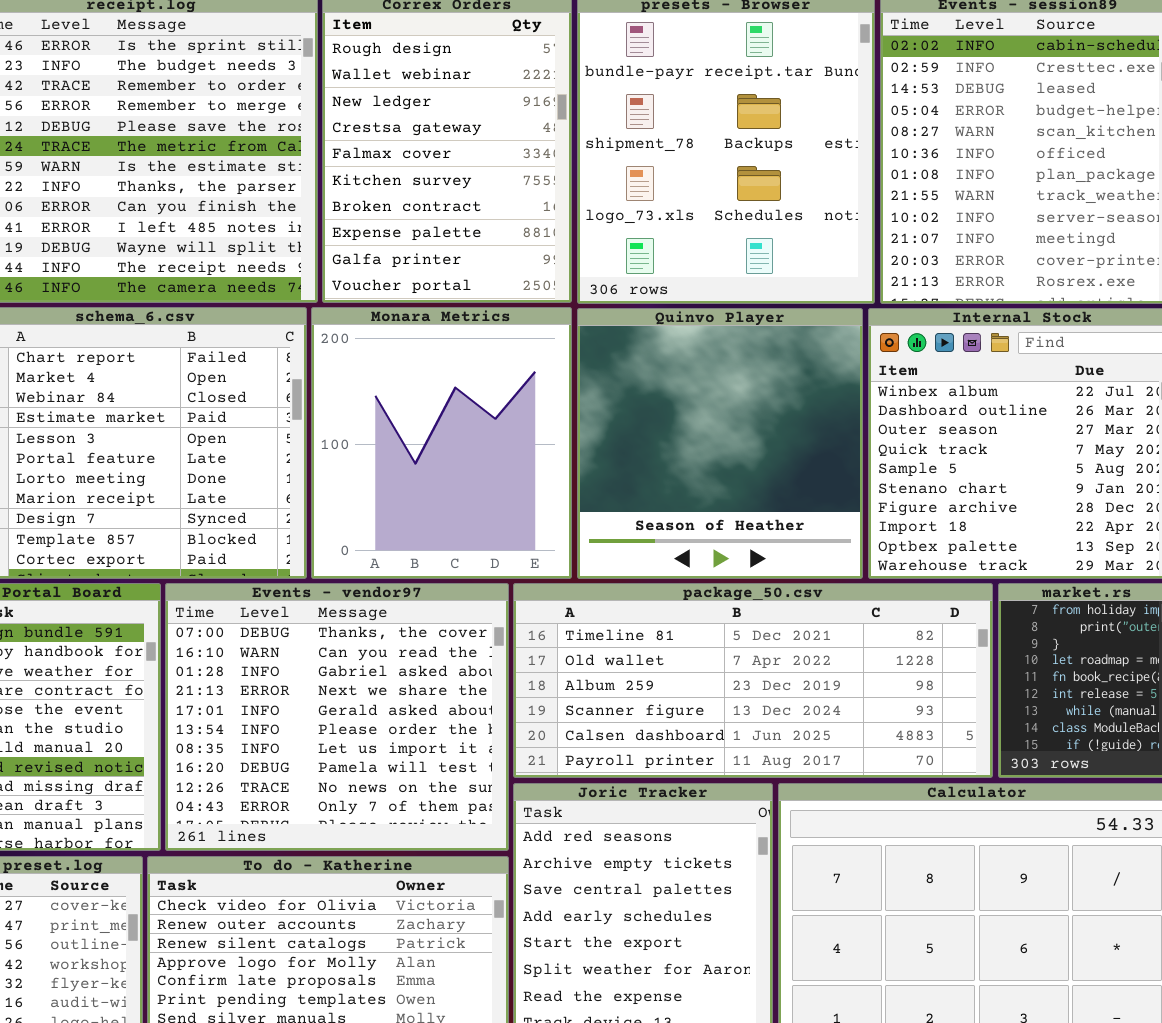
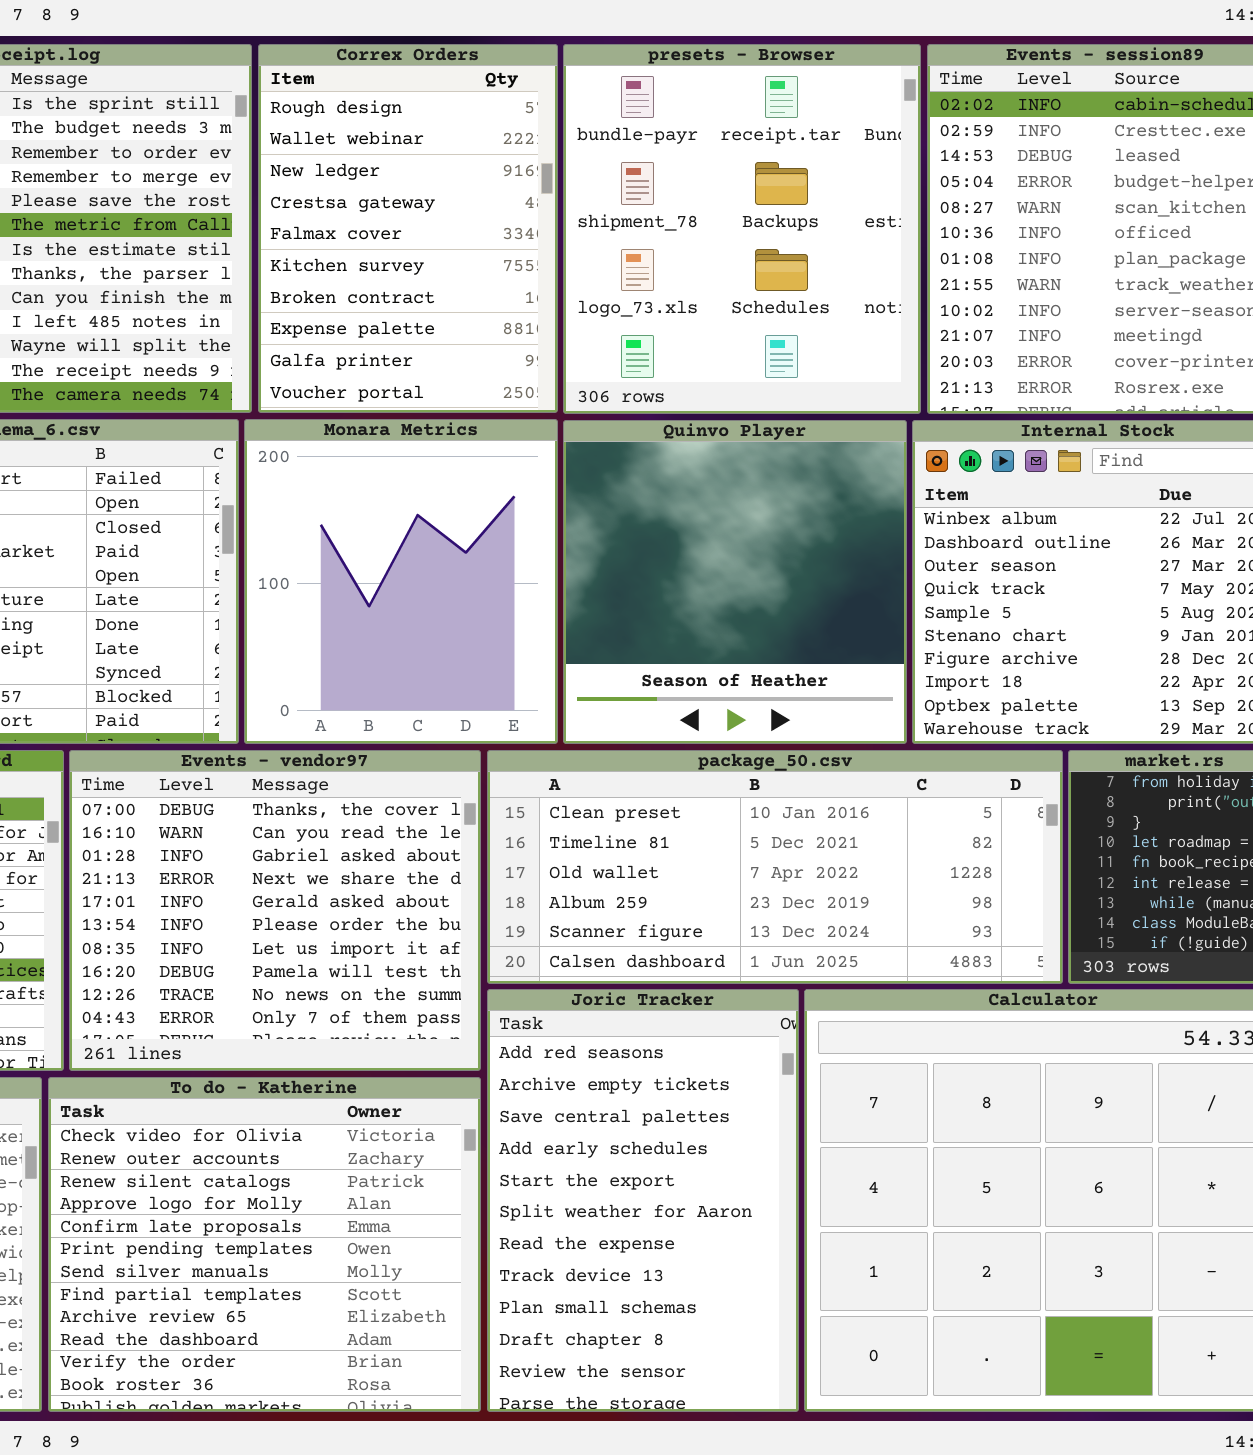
package_50.csv: [513,583,993,778] -> [487,750,1063,984], scrolled up 1 row

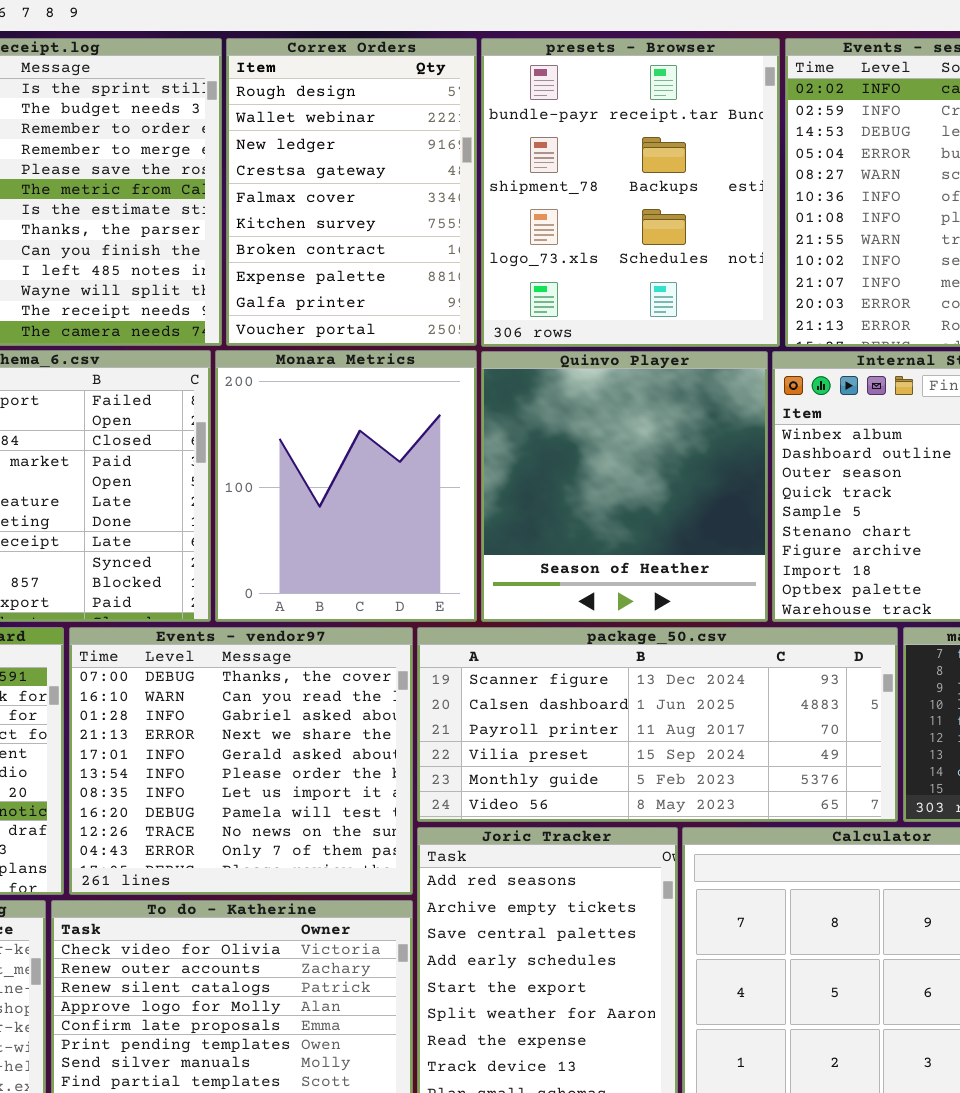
package_50.csv: [487,750,1063,984] -> [417,627,898,822], scrolled down 4 rows

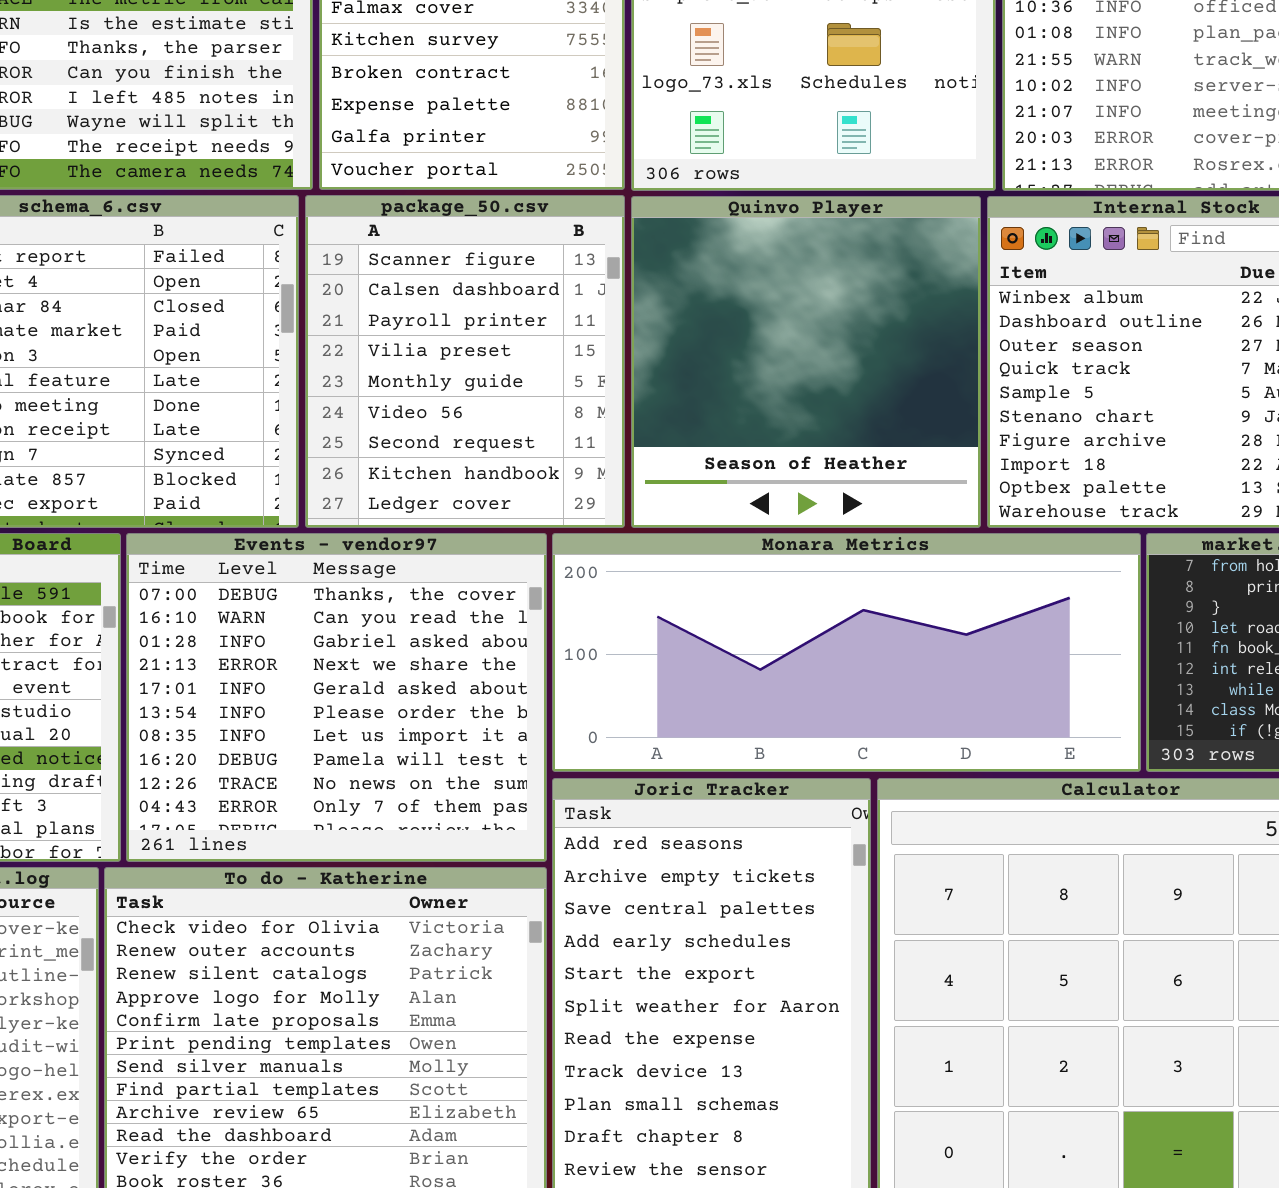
Monara Metrics: [215,350,477,622] -> [552,533,1141,772], moved, resized
package_50.csv: [417,627,898,822] -> [305,195,625,528], moved, resized

